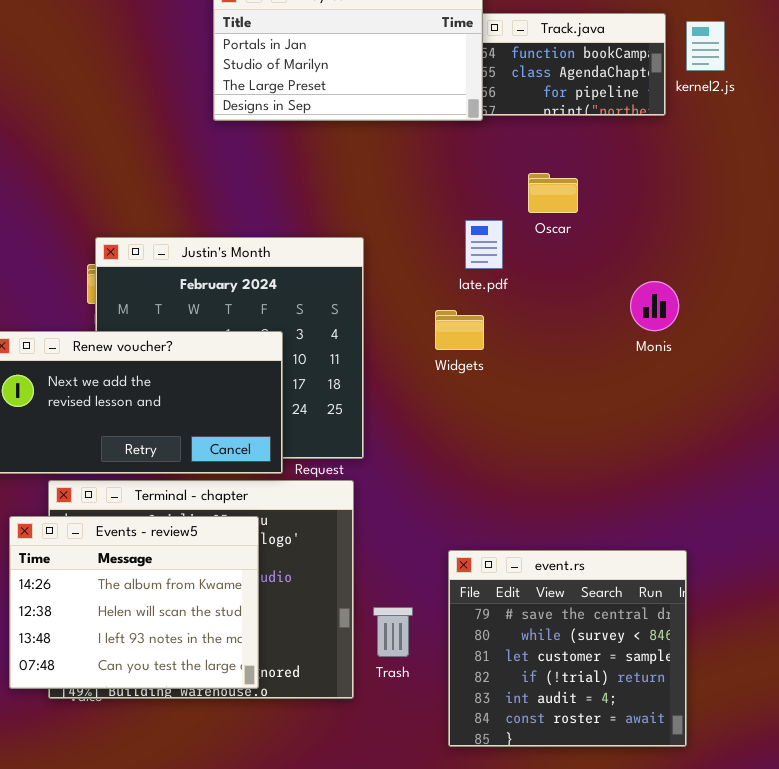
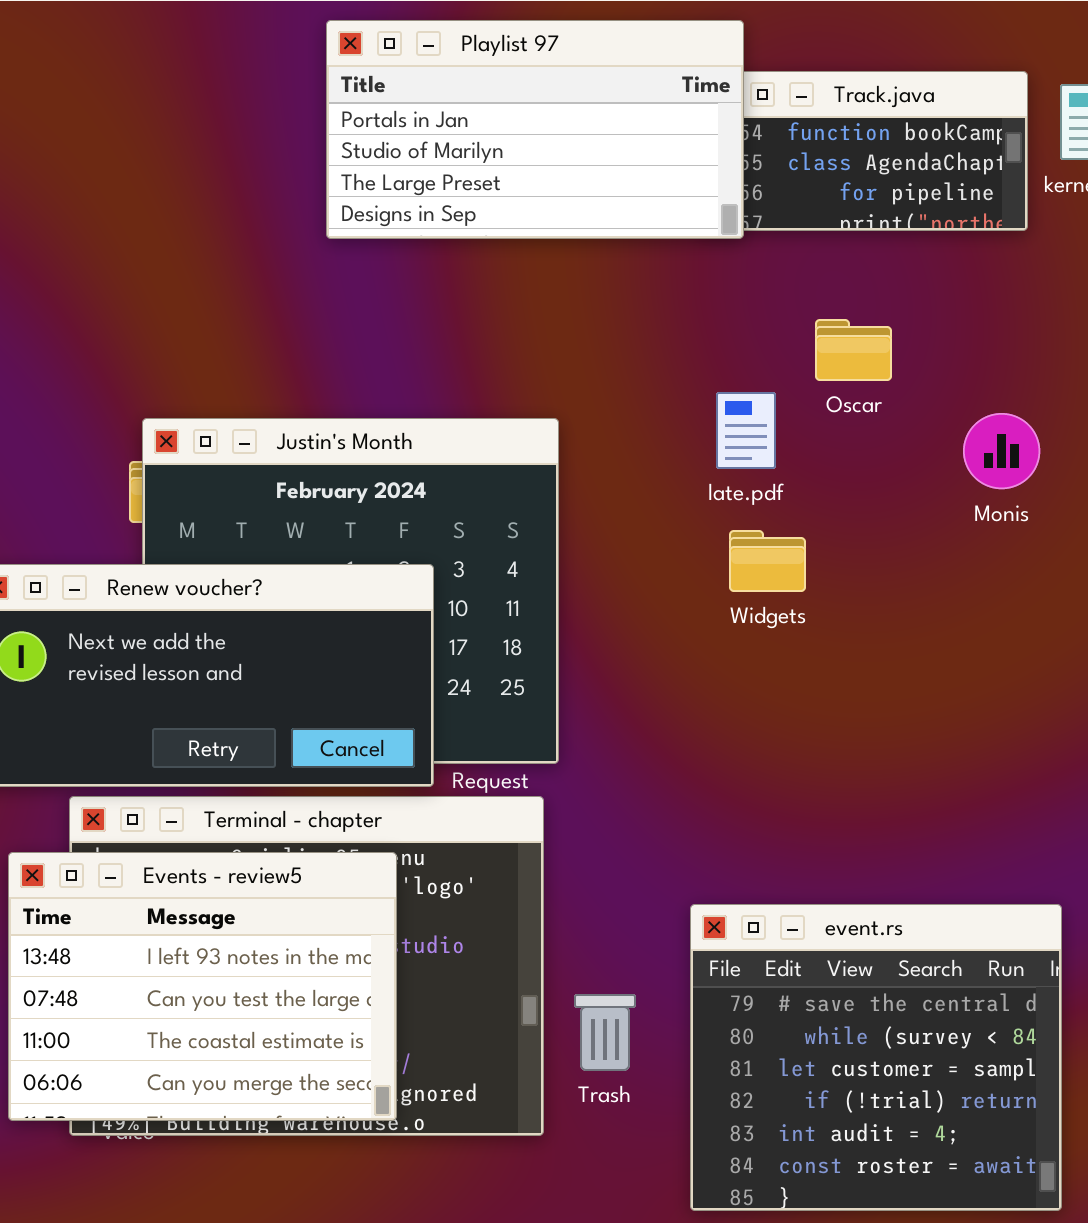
Monis: [630,281,679,331] -> [963,413,1040,489], moved
Widgets: [435,310,484,350] -> [729,530,806,592], moved
Events - review5: [9,516,259,689] -> [8,852,397,1121], scrolled down 2 rows

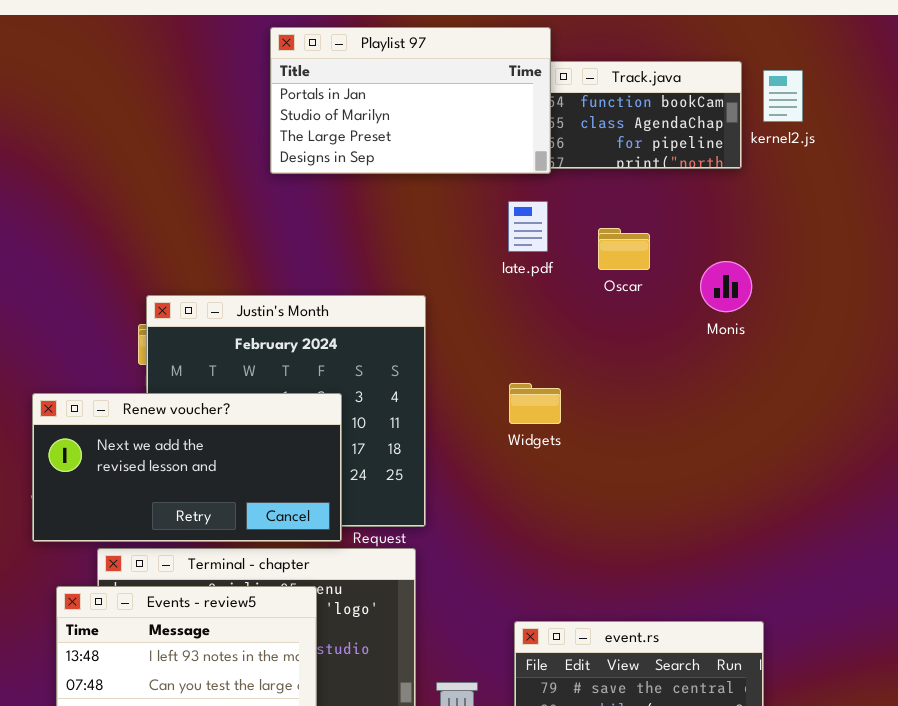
late.pdf: [716,392,776,469] -> [508,201,548,252], moved
Monis: [963,413,1040,489] -> [700,261,752,312], moved
Widgets: [729,530,806,592] -> [509,383,561,424], moved

